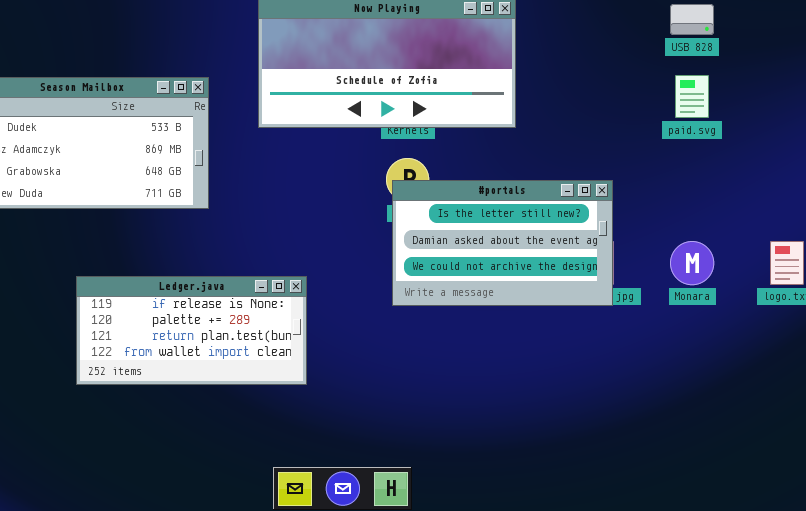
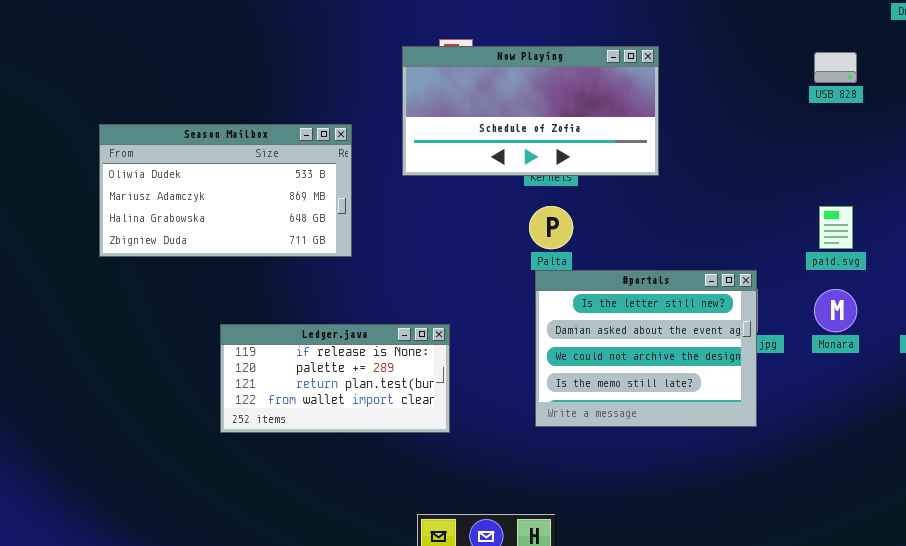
paid.svg: [675,75,709,118] -> [819,206,853,249], moved
#portals: [392,180,613,306] -> [535,270,757,427], moved, resized

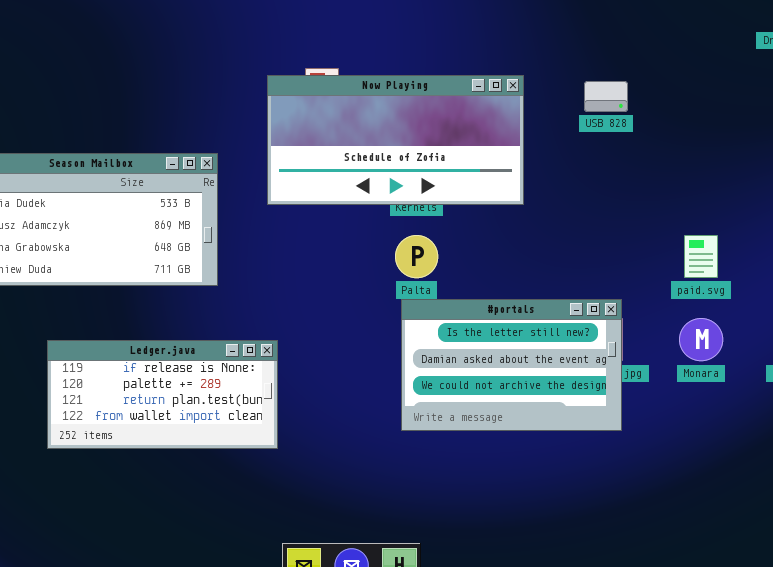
USB 828: [814,52,857,83] -> [584,81,628,112], moved
#portals: [535,270,757,427] -> [401,299,622,431], resized
Ledger.java: [220,324,450,433] -> [47,340,278,449], moved

